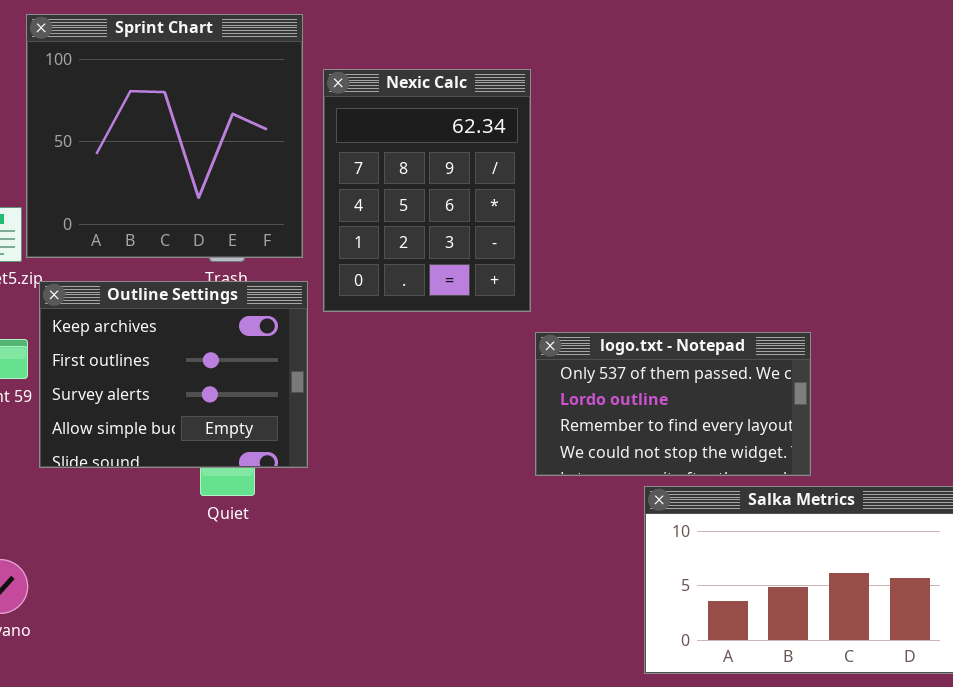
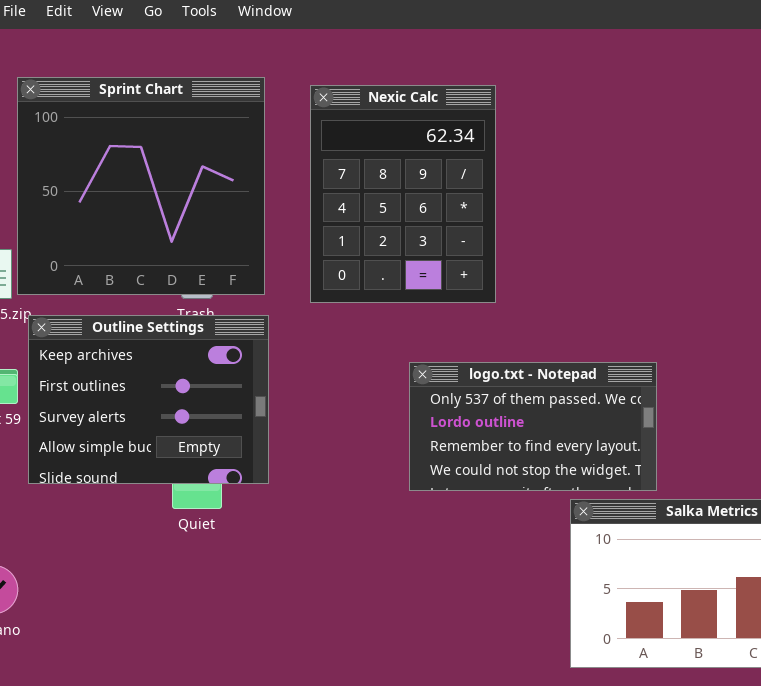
Nexic Calc: [323,69,531,312] -> [310,85,496,303], moved
logo.txt - Notepad: [535,332,811,476] -> [409,362,657,491], moved

